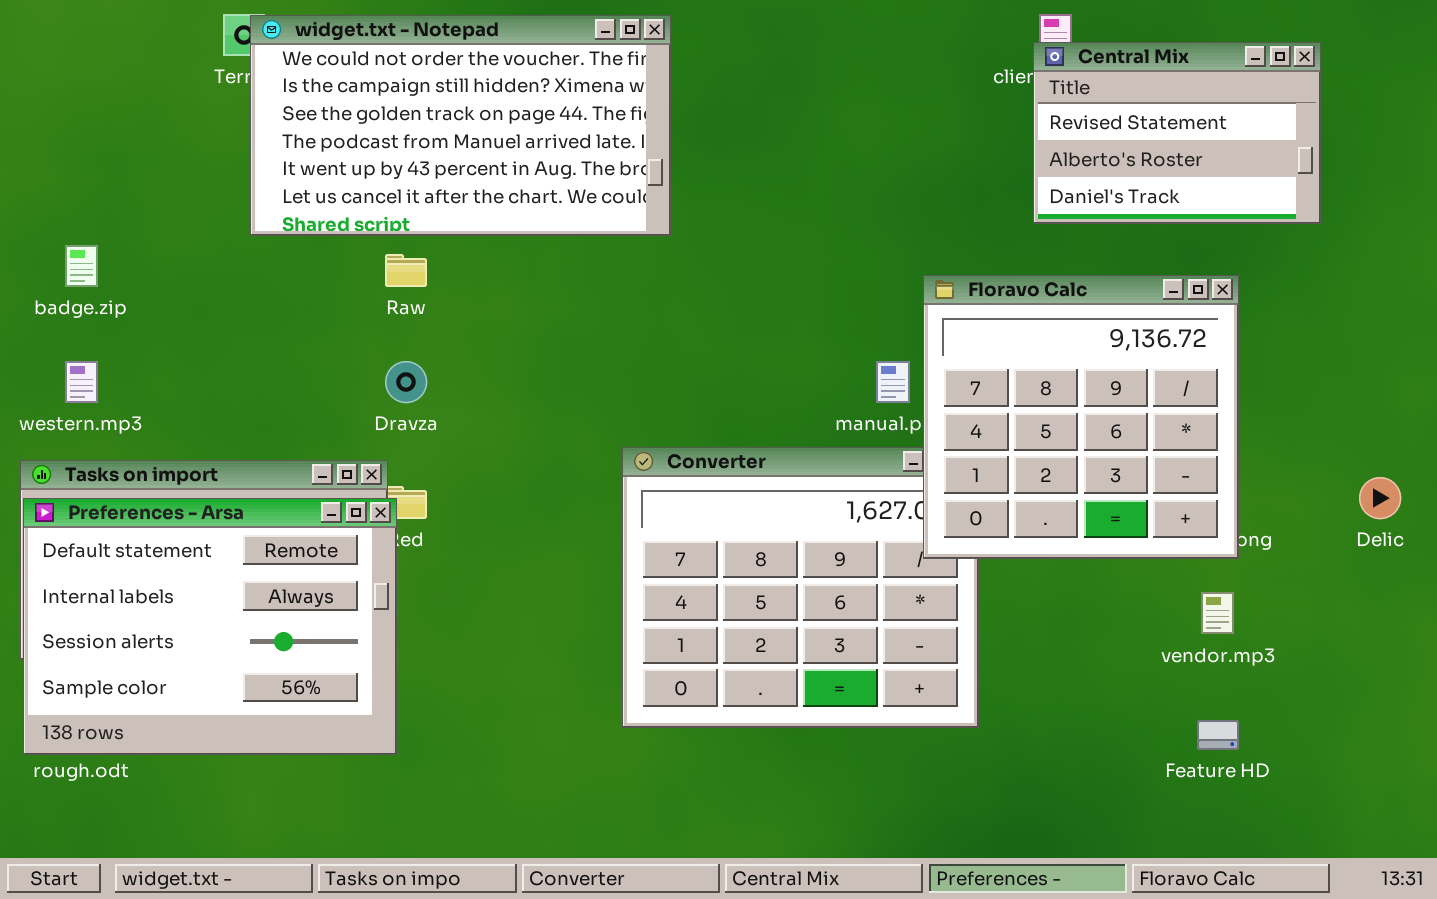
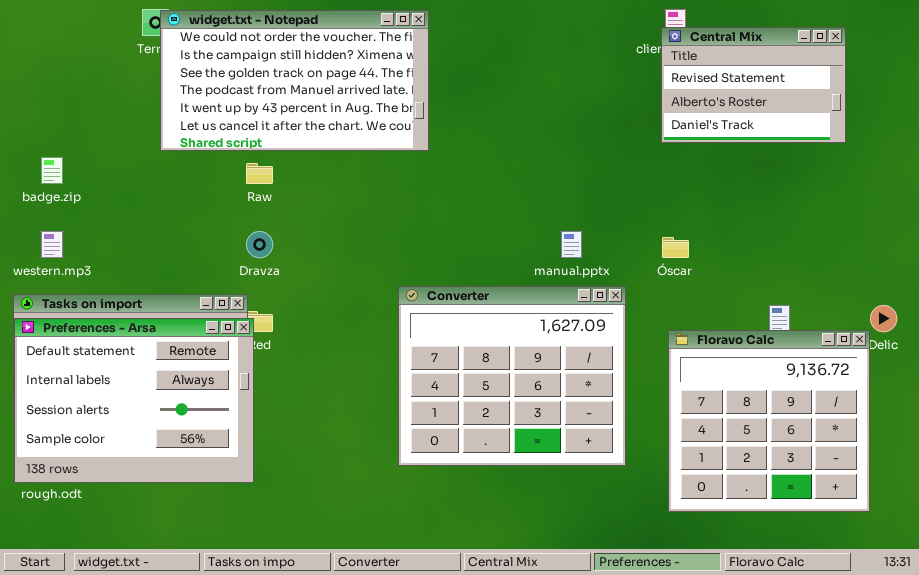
Floravo Calc: [923,275,1239,559] -> [668,330,870,512], moved

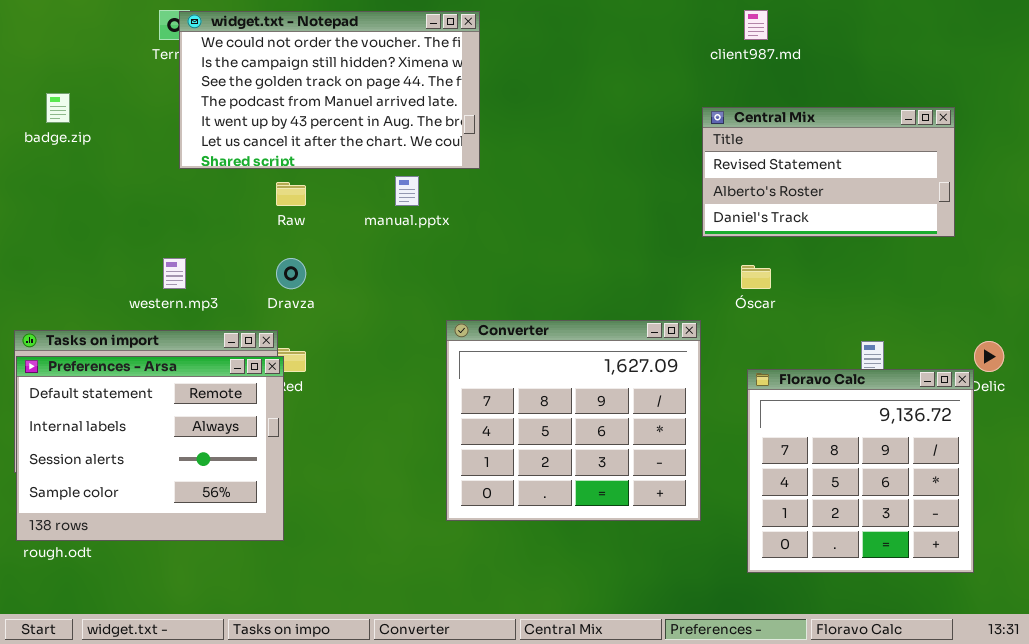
Central Mix: [661,27,846,143] -> [702,107,955,237], moved, resized
badge.zip: [41,157,63,184] -> [46,93,70,123], moved
western.mp3: [41,231,63,258] -> [163,258,186,289], moved
manual.pptx: [561,231,582,258] -> [395,176,419,206], moved

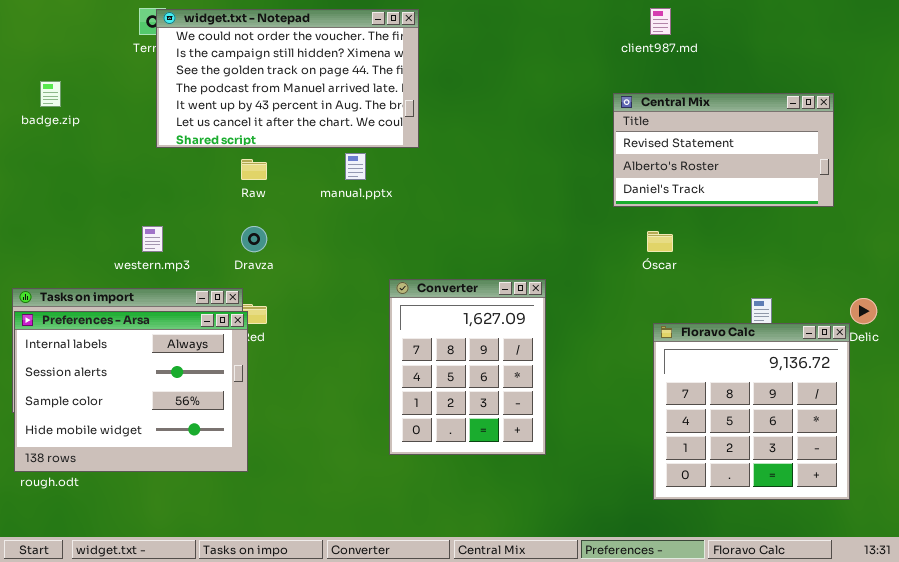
Converter: [446,320,701,521] -> [389,279,546,455], resized
Preferences - Arsa: [16,356,284,541] -> [14,311,248,472], scrolled down 1 row

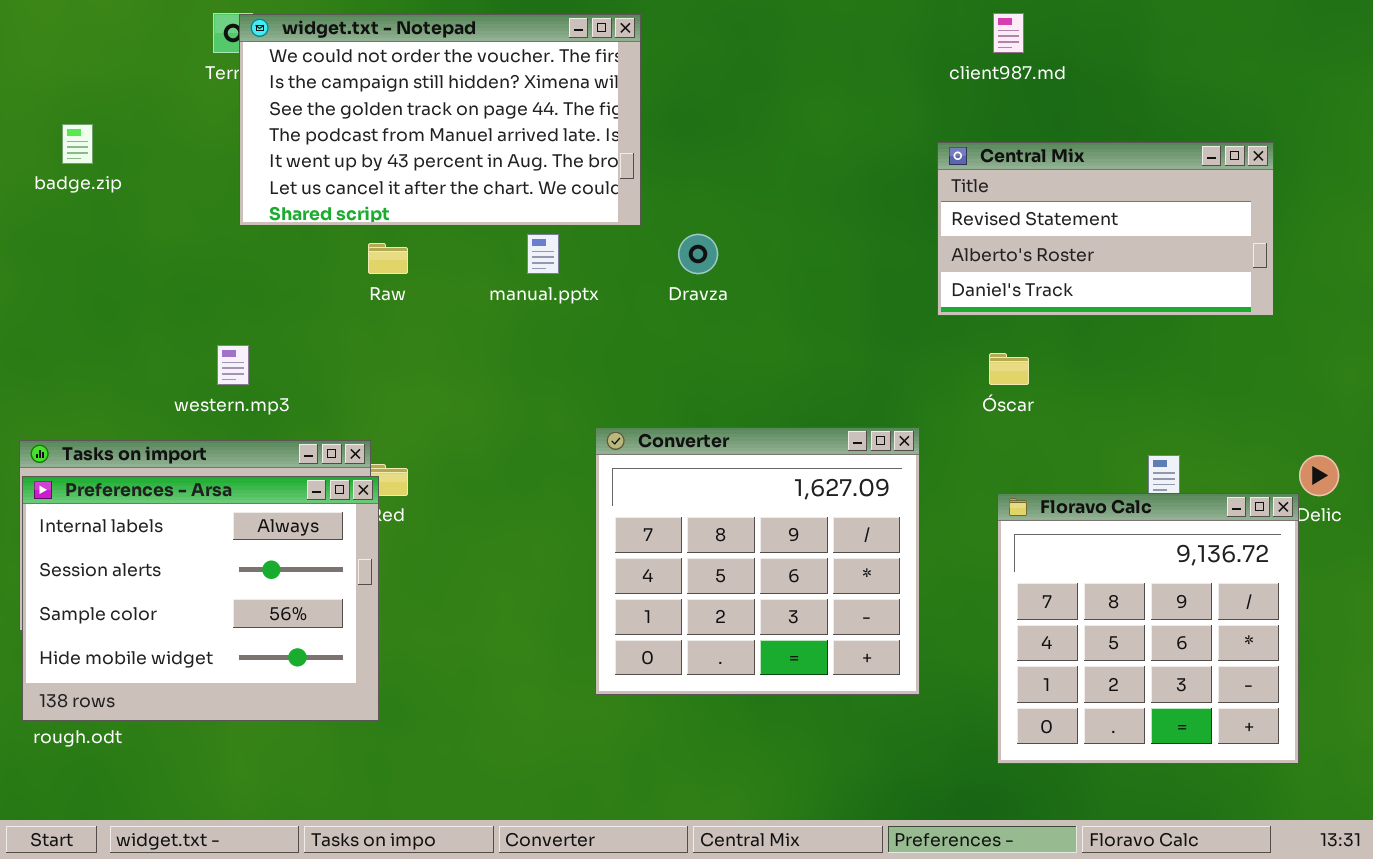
Dravza: [241,226,267,252] -> [678,234,718,274], moved
Converter: [389,279,546,455] -> [595,427,920,695], resized

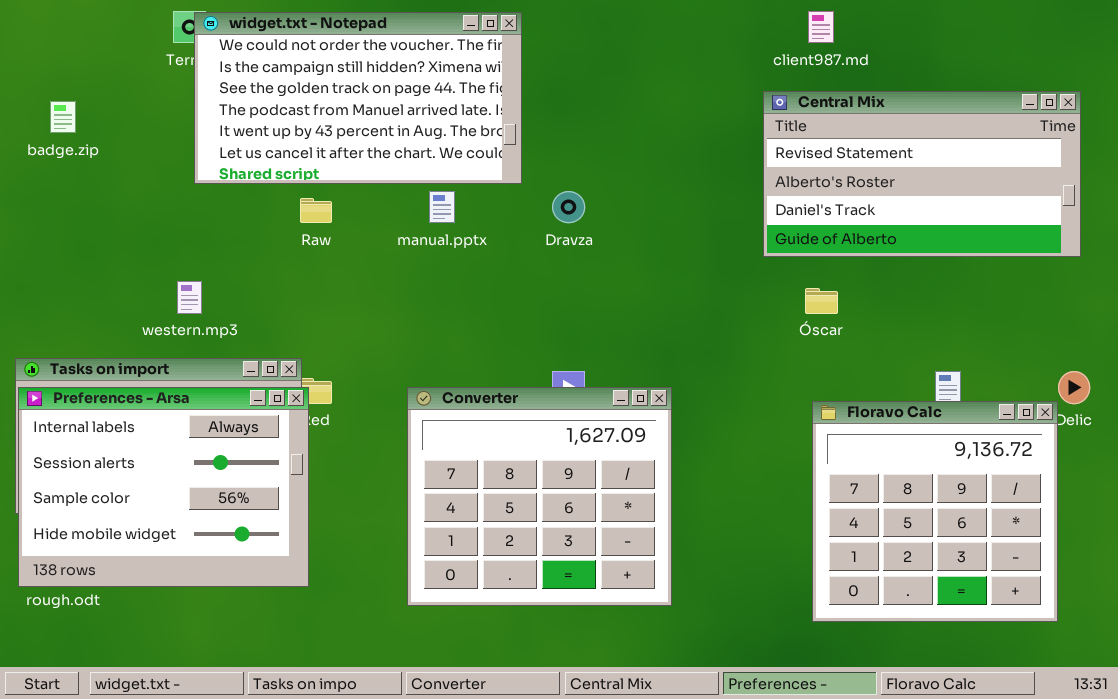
Central Mix: [937,142,1274,316] -> [763,91,1081,257], resized
Converter: [595,427,920,695] -> [407,387,672,606], moved

